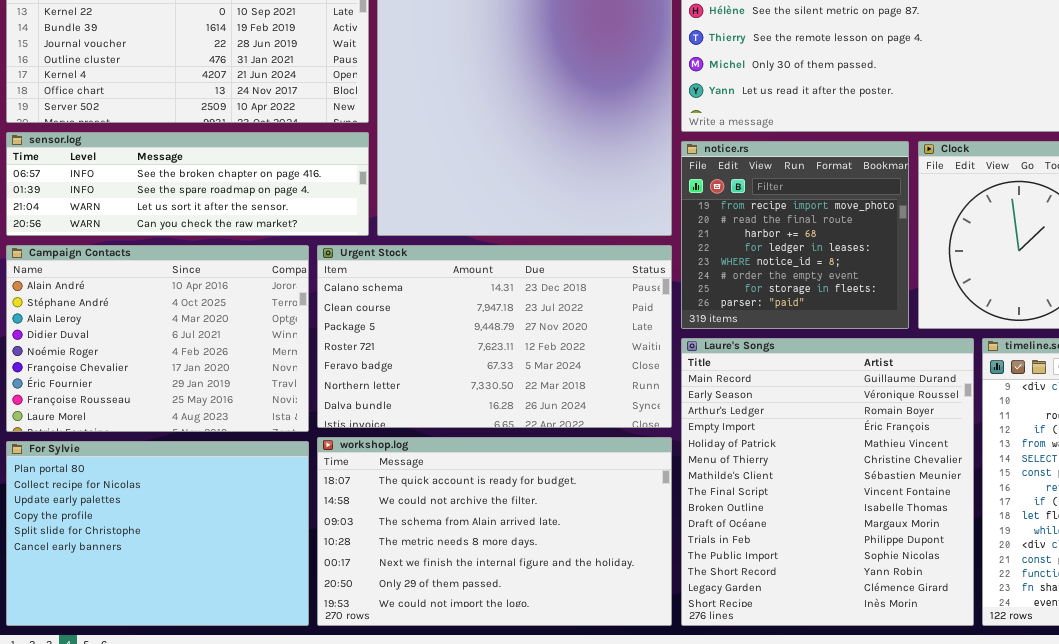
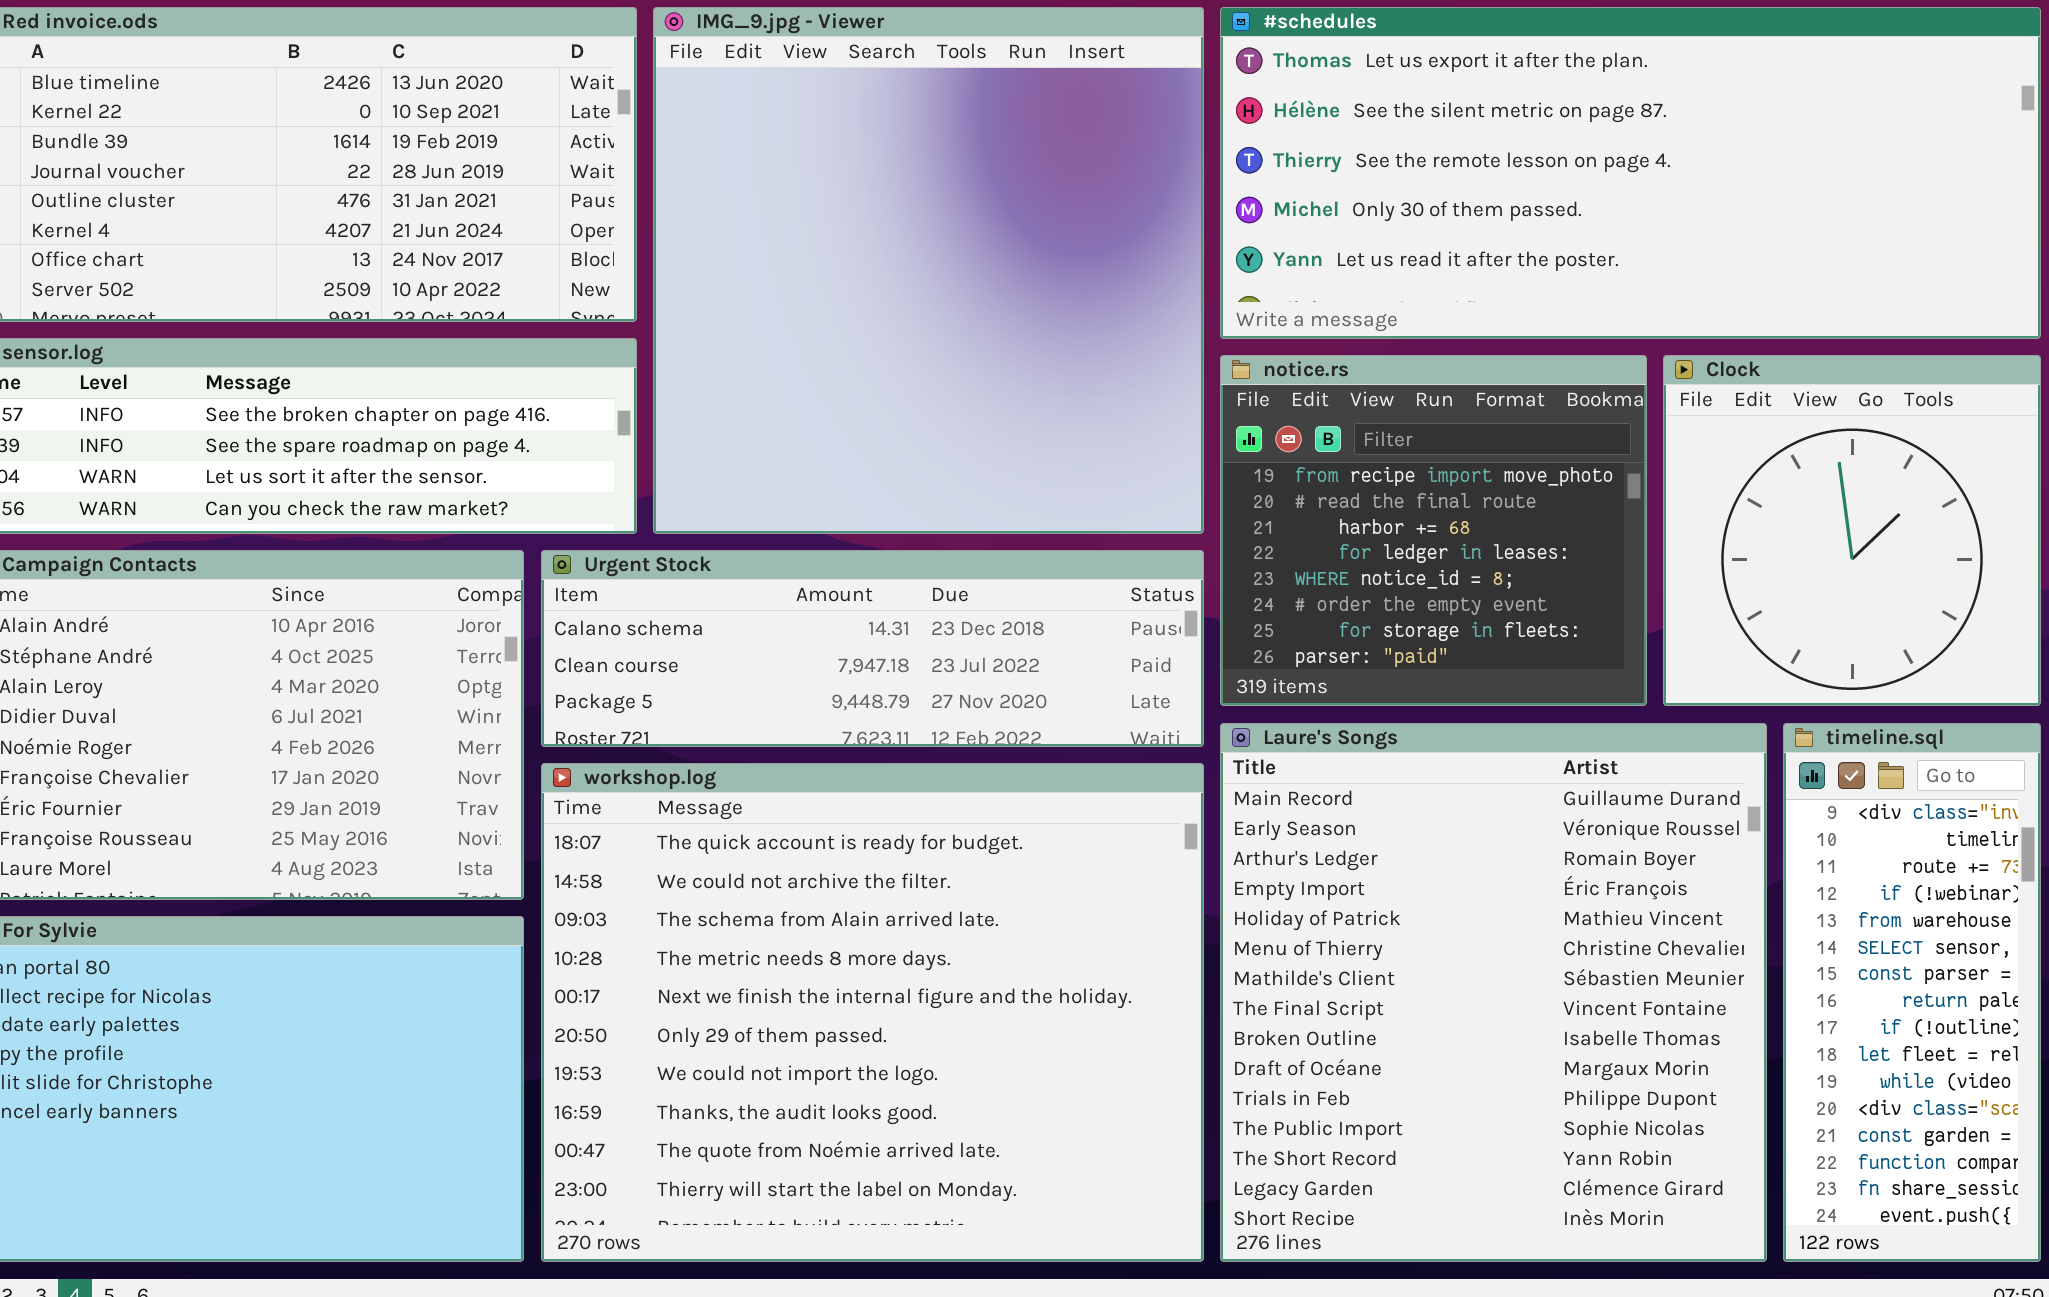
Urgent Stock: [317,245,672,428] -> [541,550,1204,747], resized
workshop.log: [317,437,672,626] -> [541,763,1204,1262], resized

